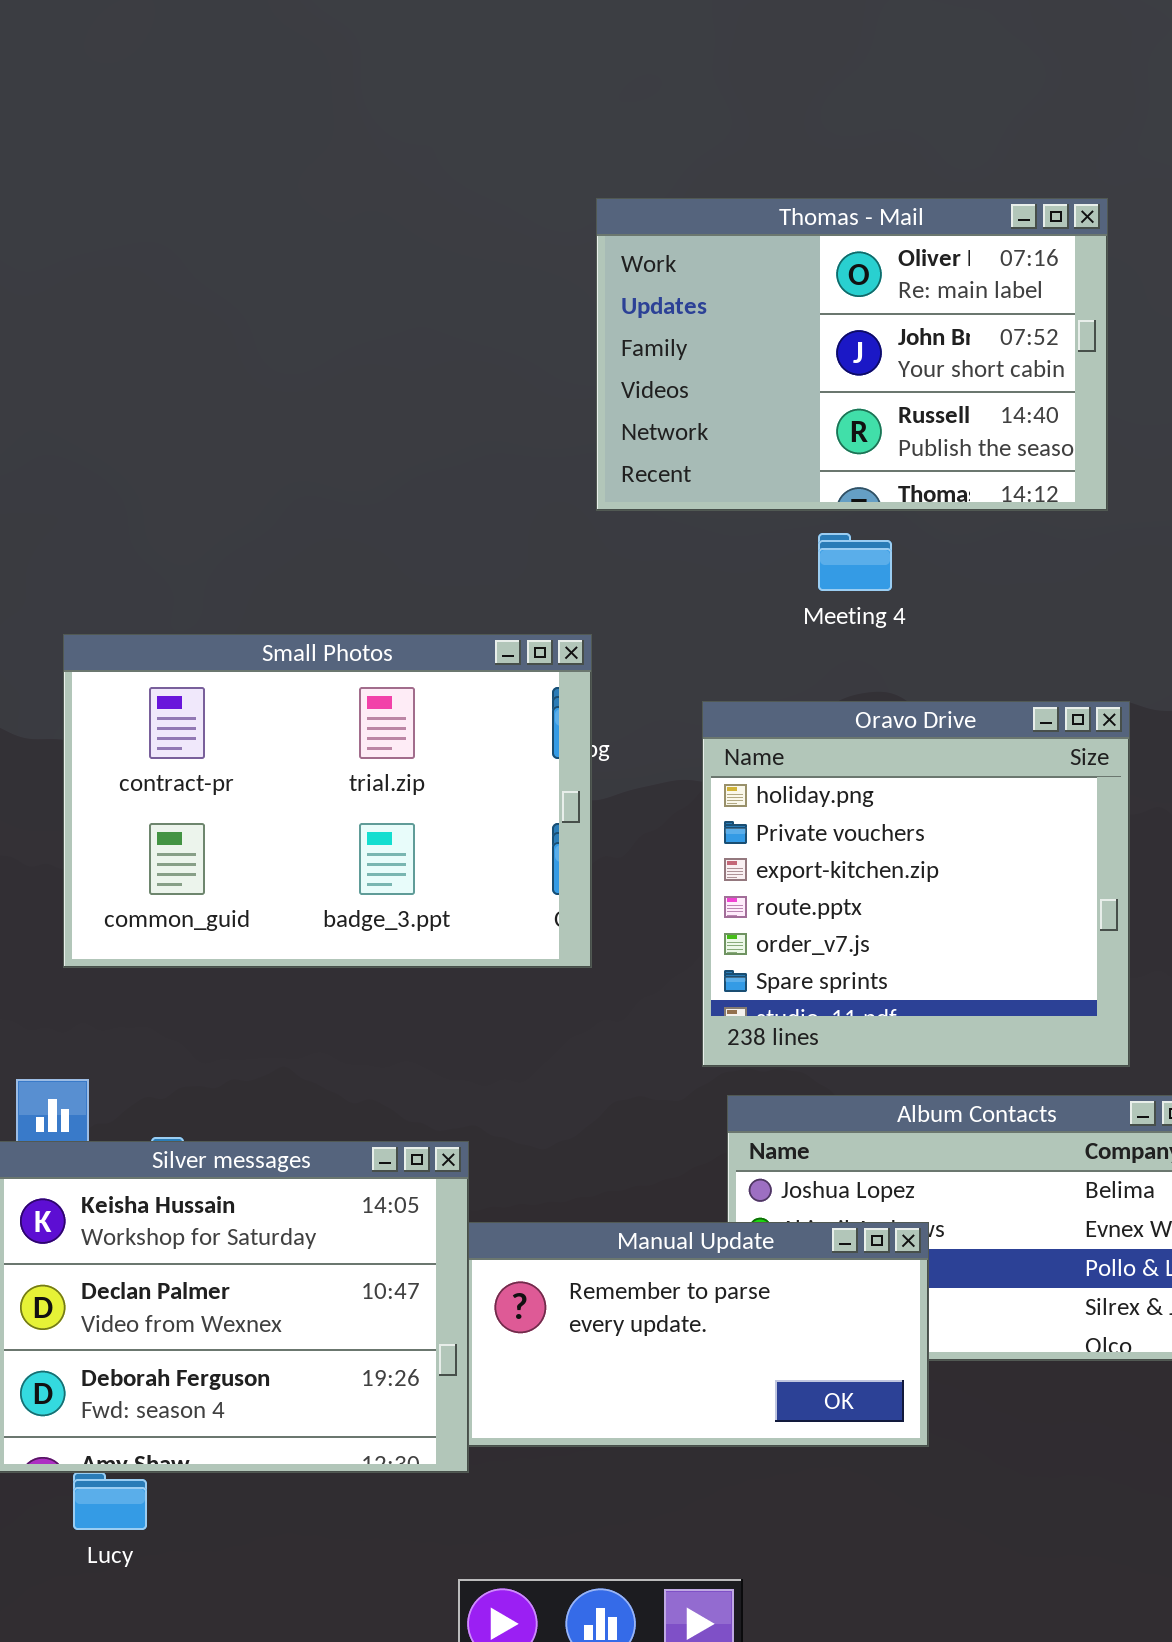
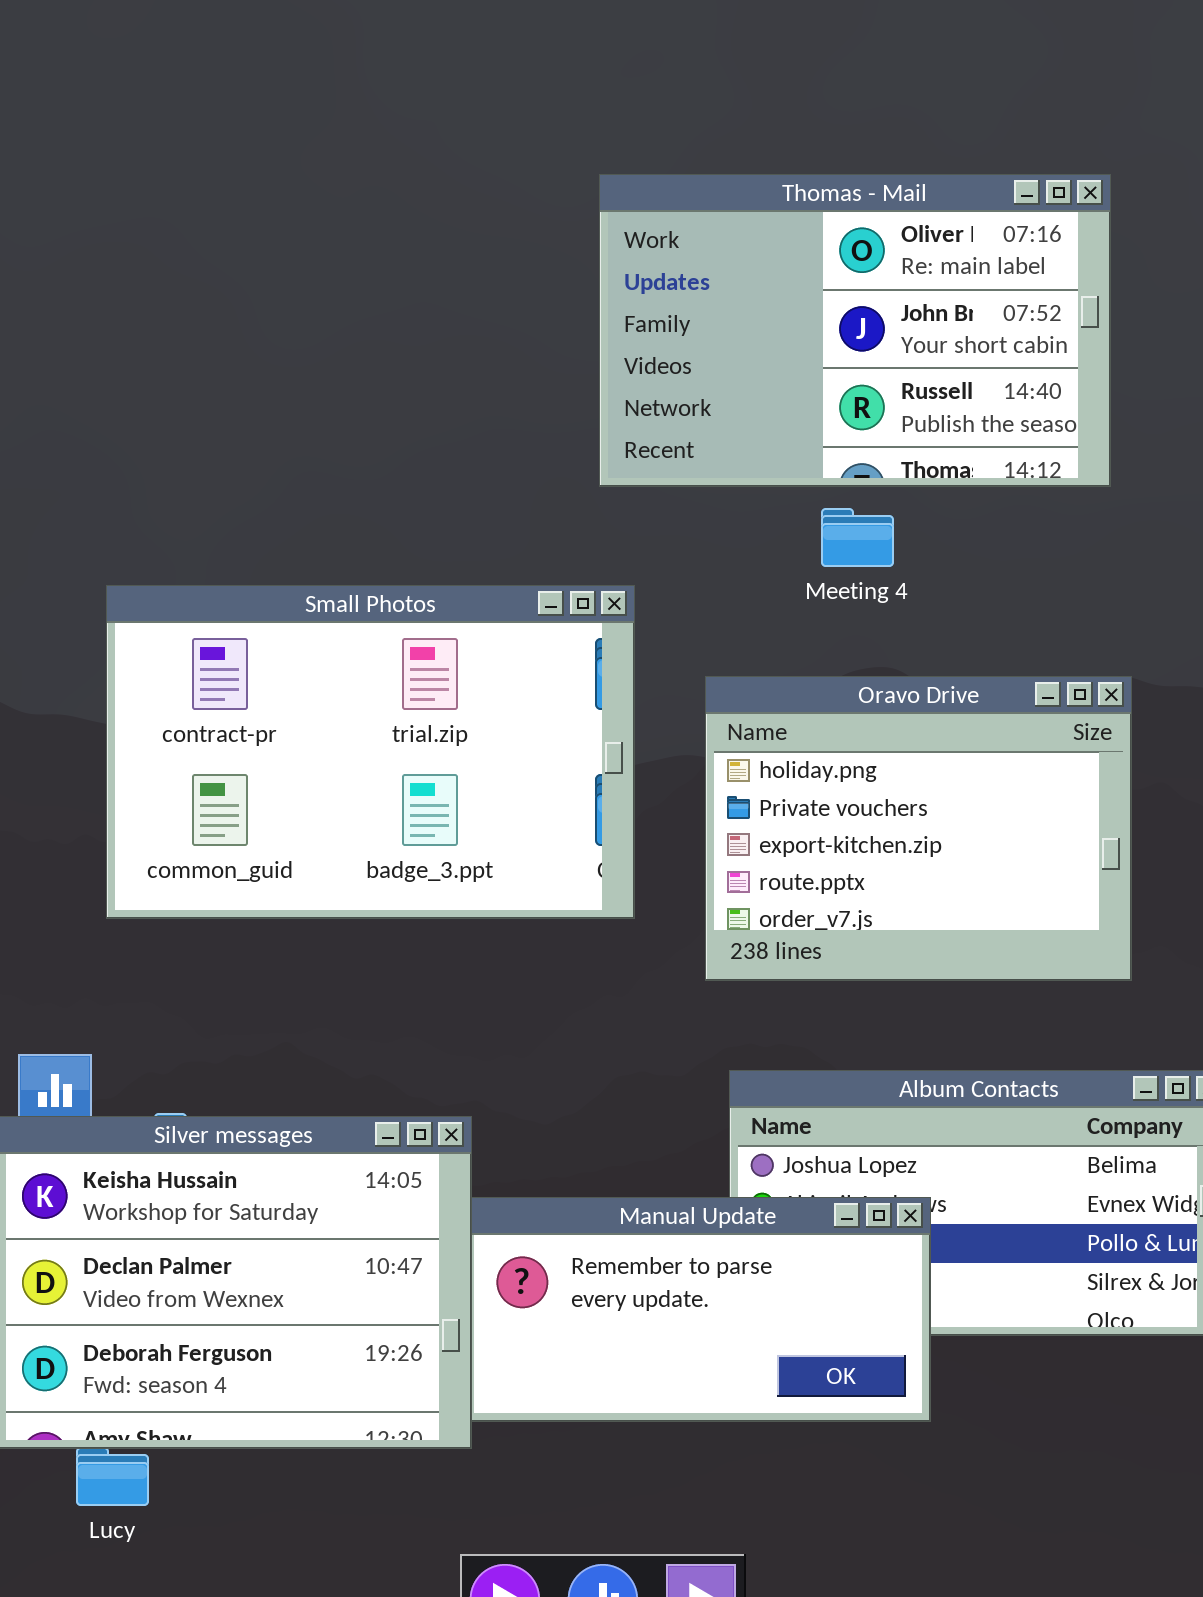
Small Photos: [63,634,592,968] -> [106,585,635,919], moved
Oravo Drive: [702,701,1130,1067] -> [705,676,1132,981], resized

